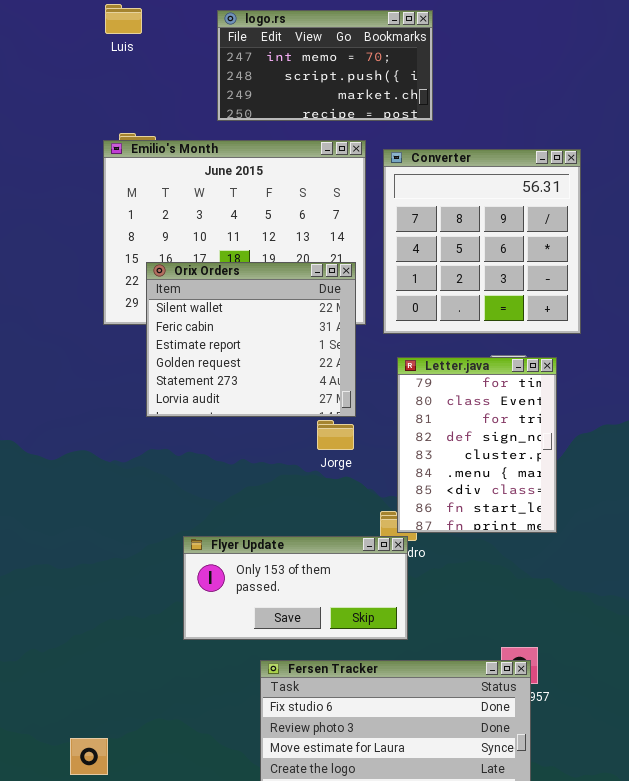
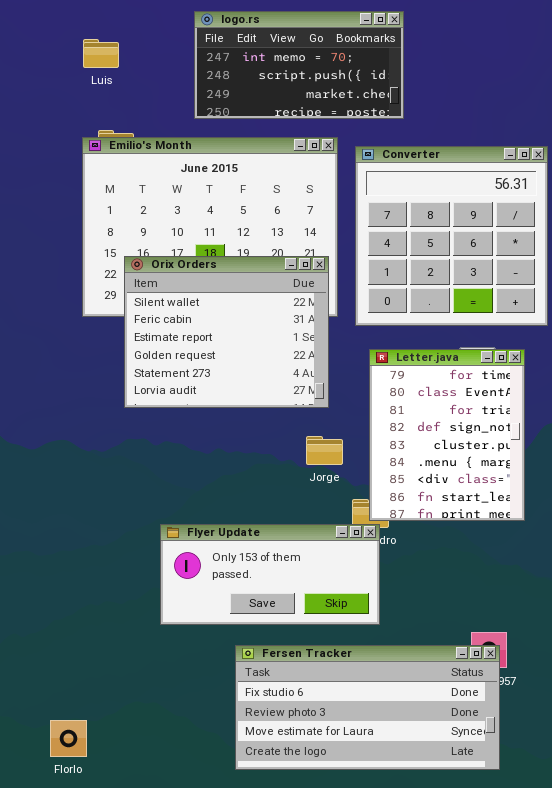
Luis: [105,4,142,34] -> [83,39,119,68], moved
Jorge: [317,420,354,450] -> [306,436,343,465], moved

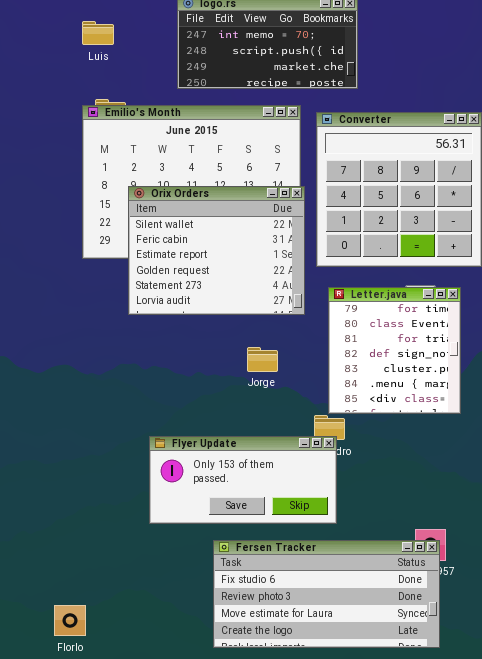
Orix Orders: [124,256,329,408] -> [128,186,305,315], moved
Letter.java: [369,349,525,521] -> [328,287,461,414], resized
Jorge: [306,436,343,465] -> [247,347,278,372], moved

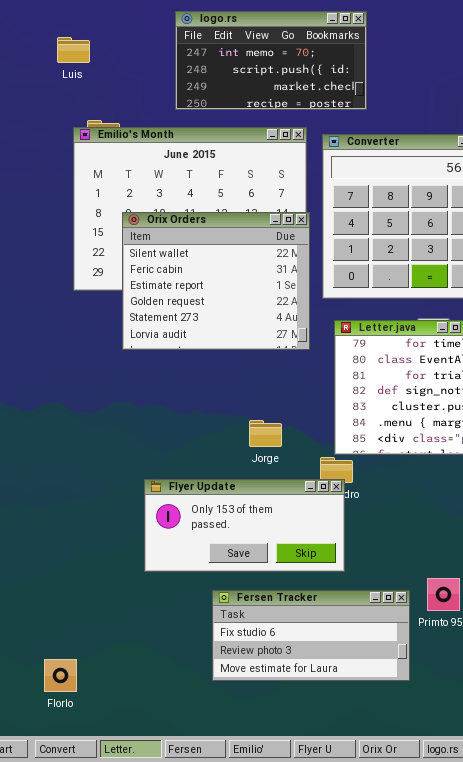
Luis: [82,21,114,45] -> [57,37,90,63], moved
Jorge: [247,347,278,372] -> [249,420,282,447], moved
Fersen Tracker: [213,540,440,648] -> [212,590,410,681], resized

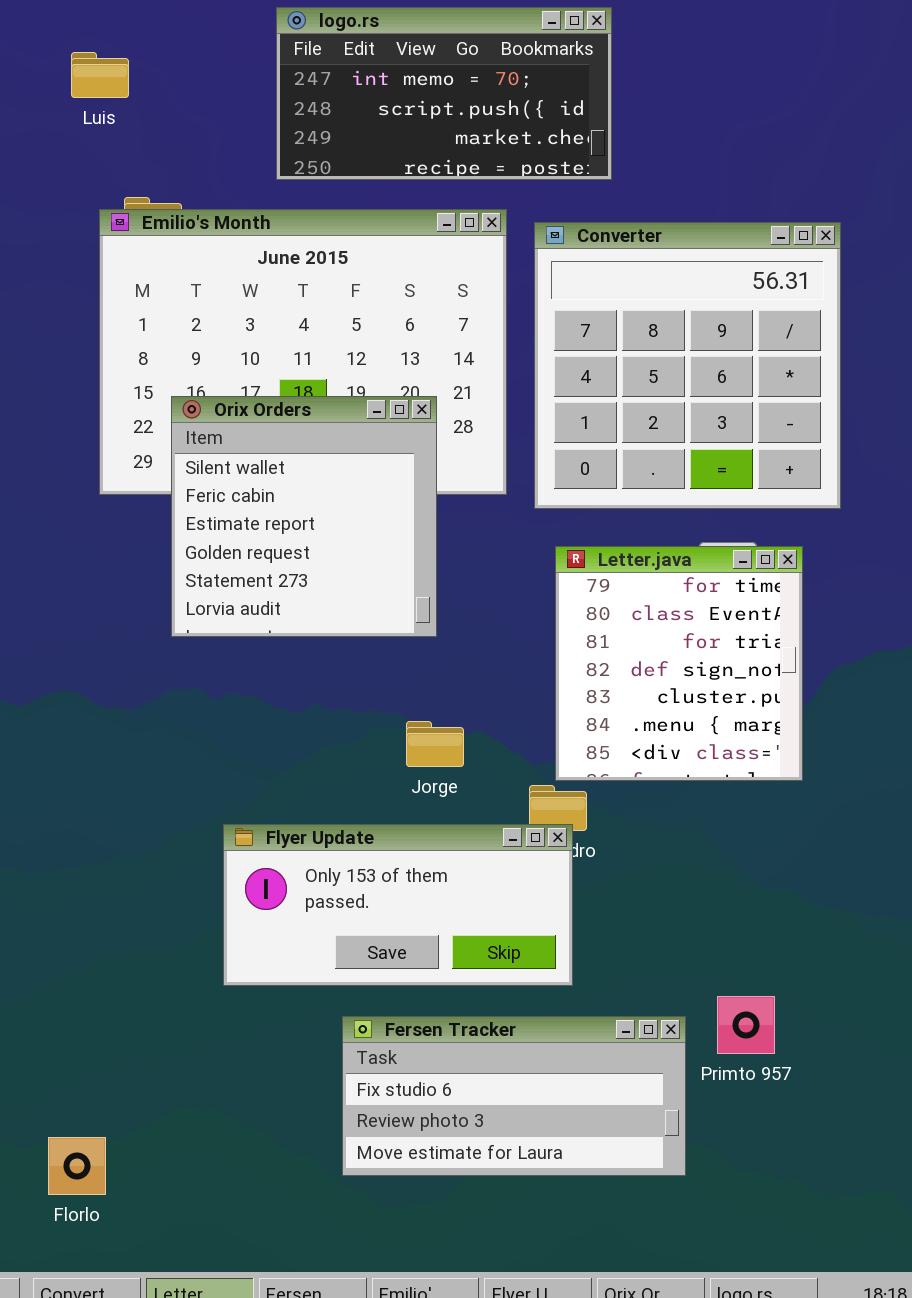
Orix Orders: [122,212,310,350] -> [171,396,437,637], moved, resized

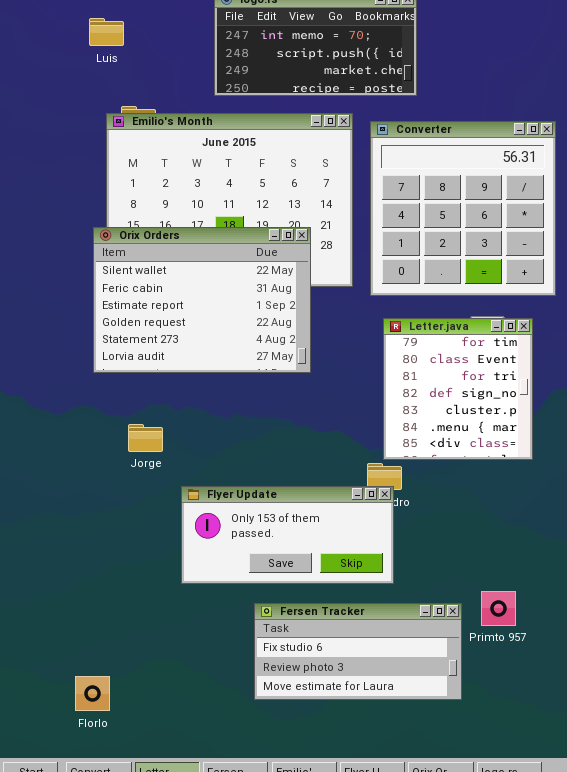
Orix Orders: [171,396,437,637] -> [93,227,311,373], resized
Jorge: [406,721,464,767] -> [128,424,163,452], moved

